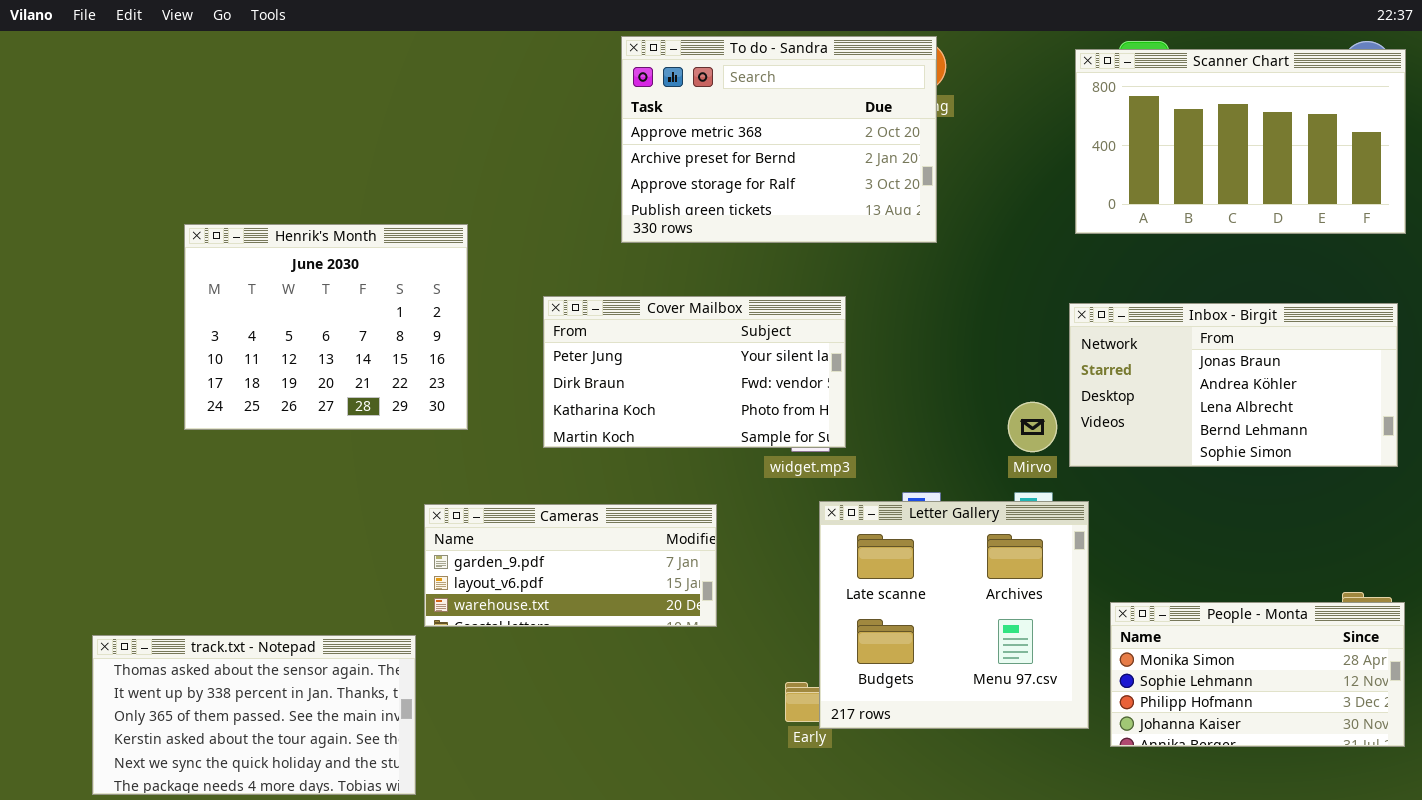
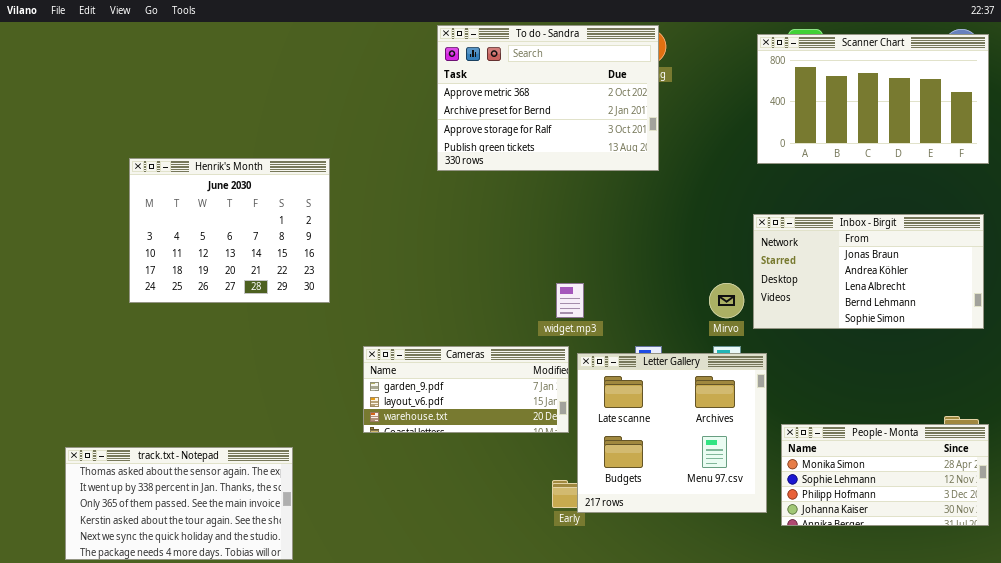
Cover Mailbox: [543,296,846,448] -> none, closed
Cameras: [424,504,717,627] -> [363,346,569,433], moved

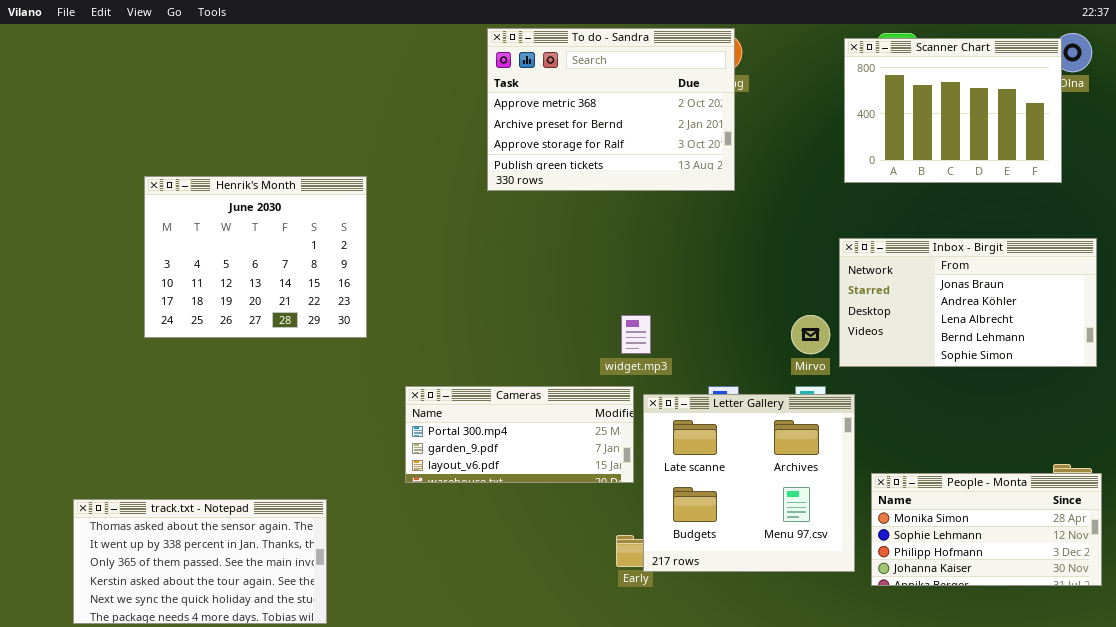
Scanner Chart: [757,34,989,164] -> [844,38,1062,183], resized
Cameras: [363,346,569,433] -> [405,386,634,483], scrolled up 1 row

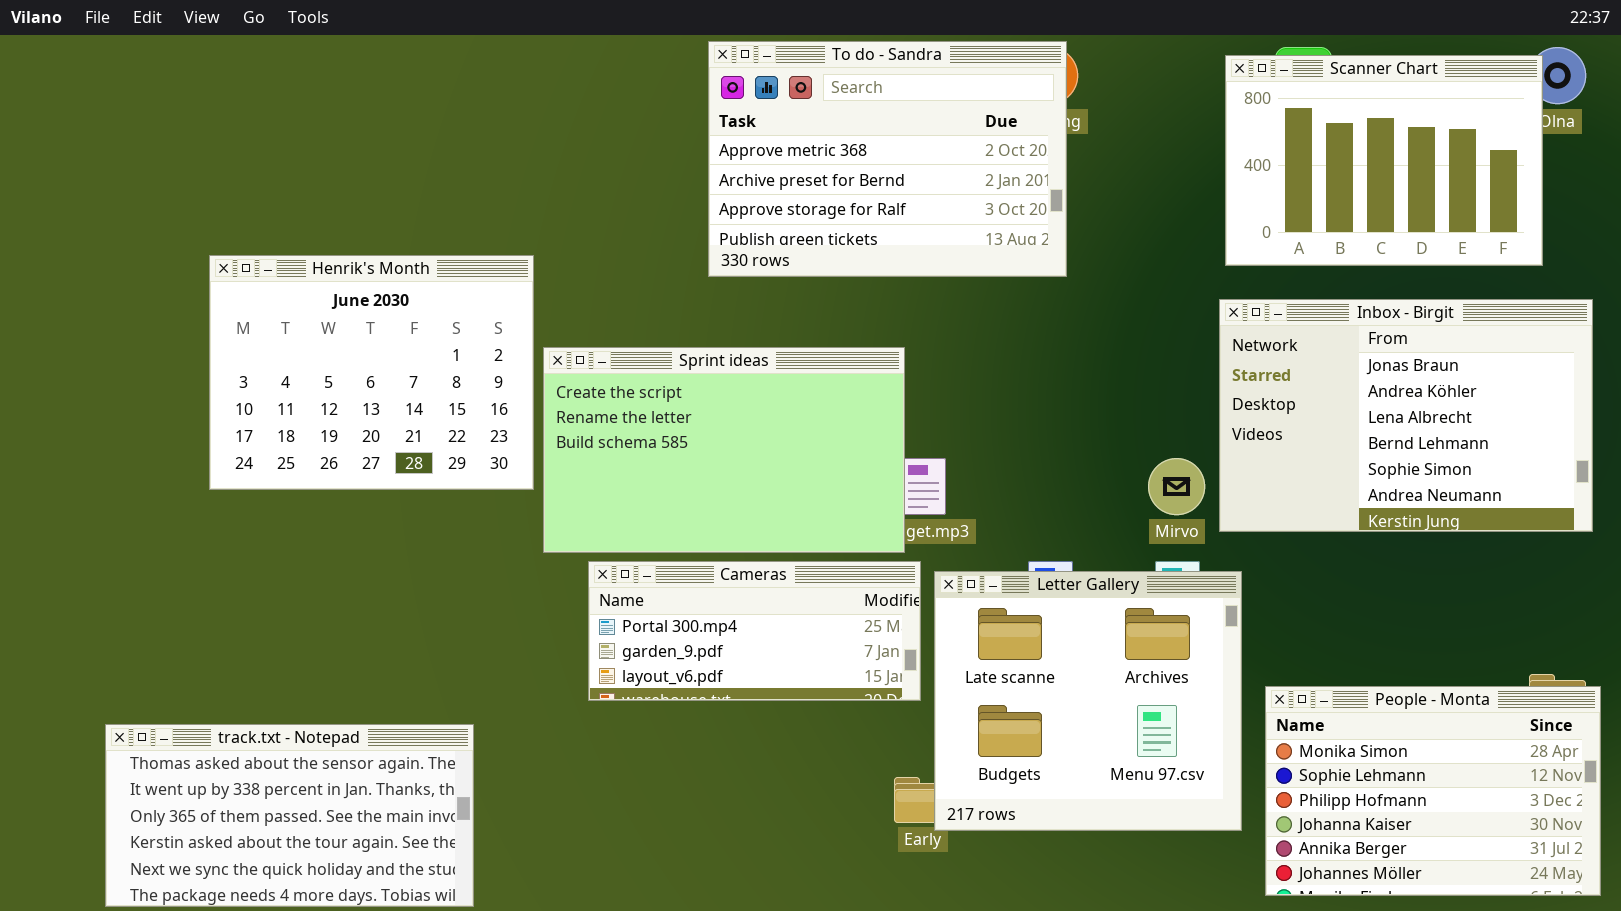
Inbox - Birgit: [839,238,1097,367] -> [1219,299,1593,532], resized
Sprint ideas: none -> [543,347,905,553], opened
People - Monta: [871,473,1102,586] -> [1265,686,1601,896], resized

